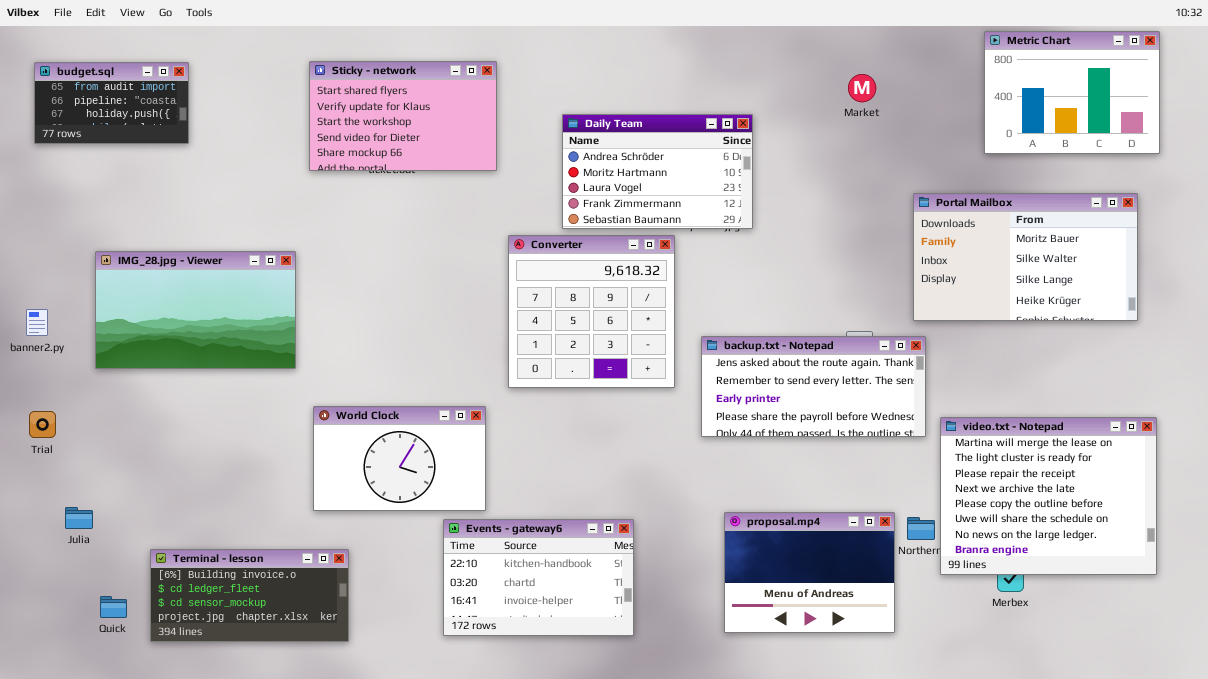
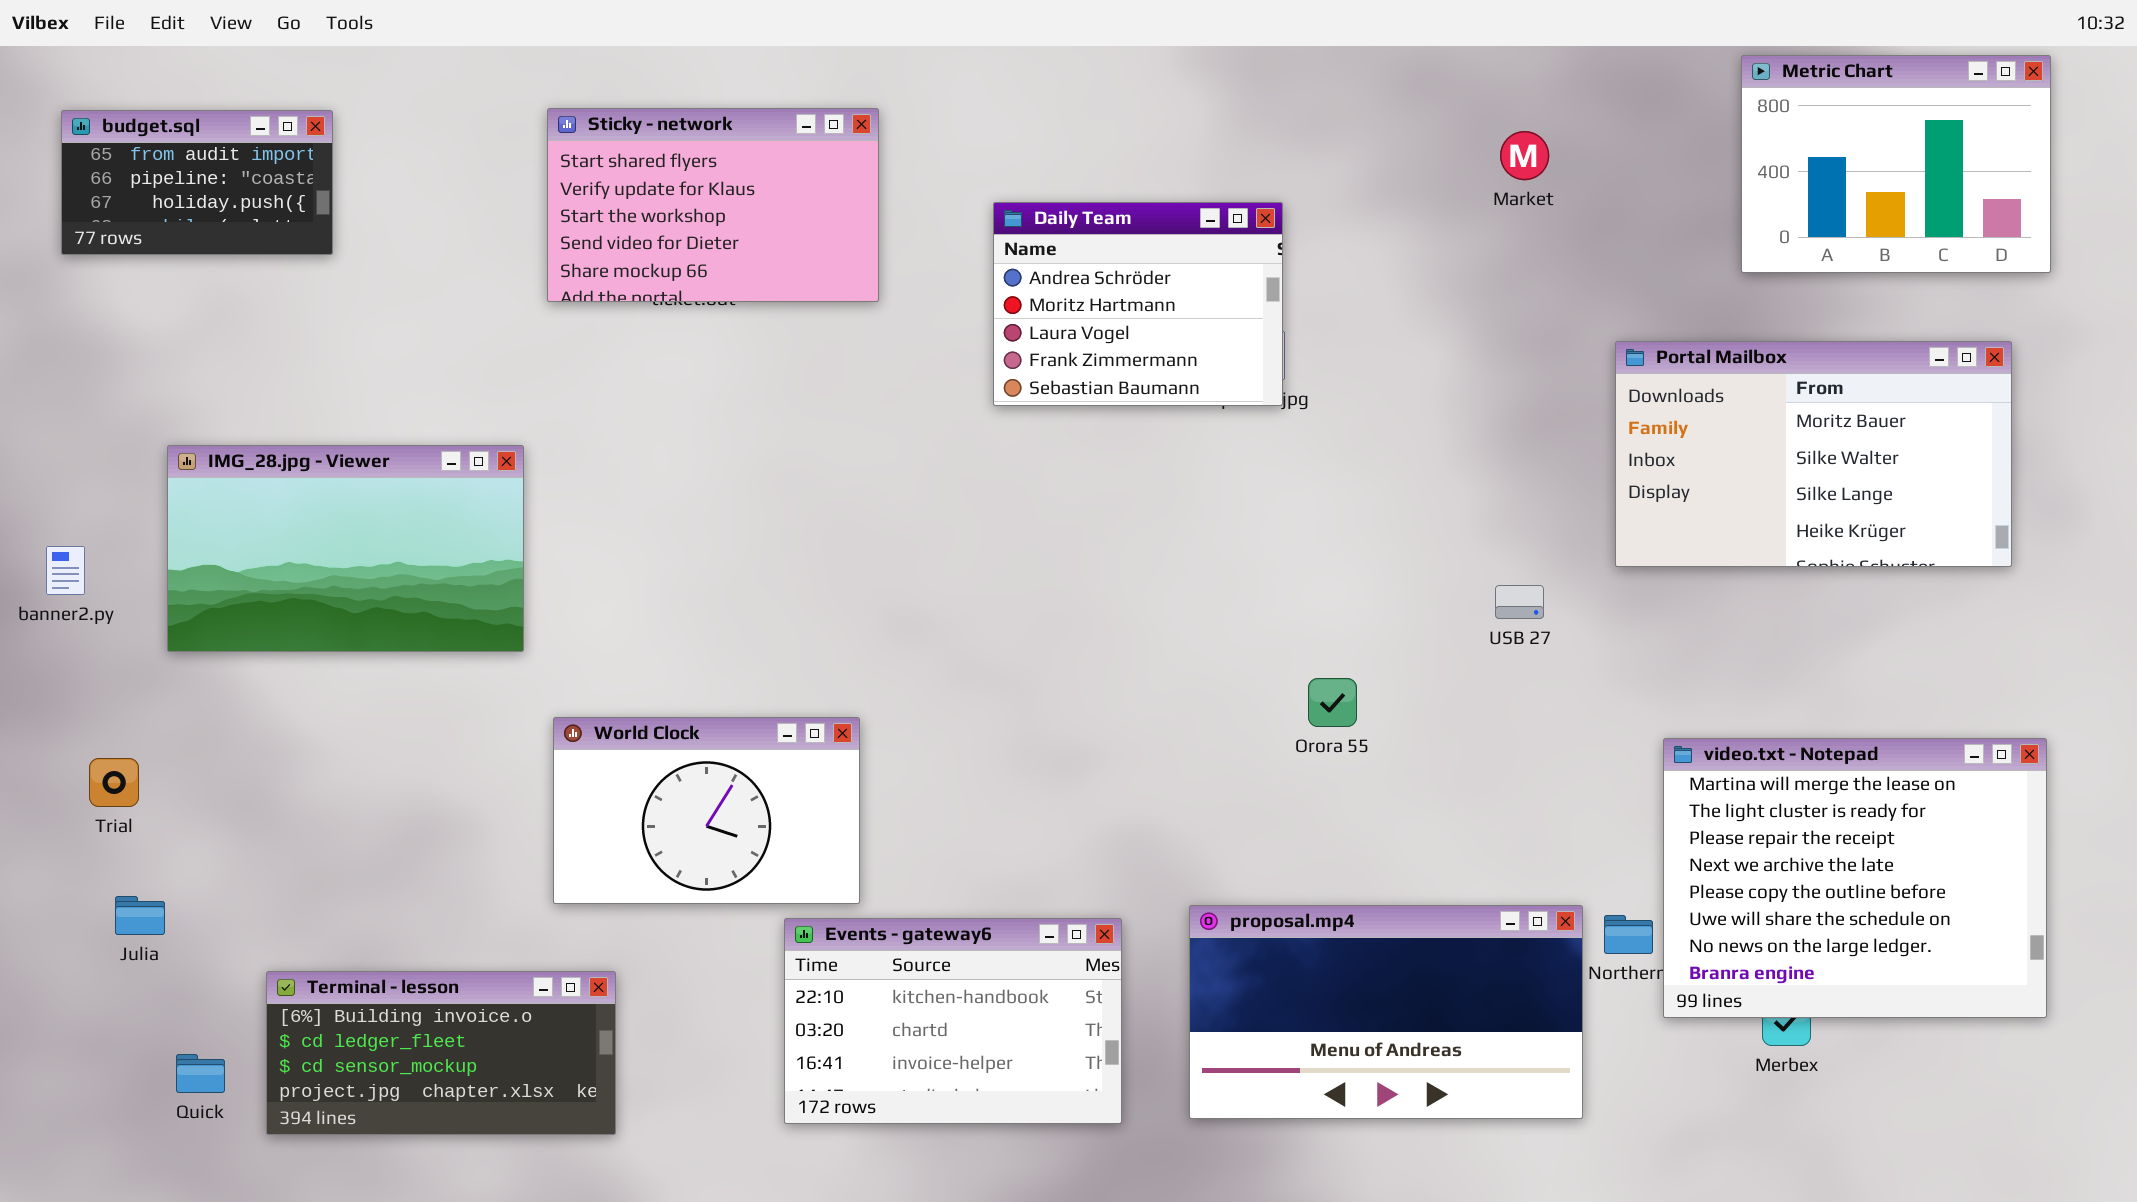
Daily Team: [562,114,753,229] -> [993,202,1283,406], resized
Converter: [508,235,675,388] -> none, closed
backup.txt - Notepad: [701,336,926,437] -> none, closed
Trial: [29,411,56,438] -> [89,758,139,807], moved
proposal.mp4: [724,512,895,633] -> [1189,905,1583,1119], resized

